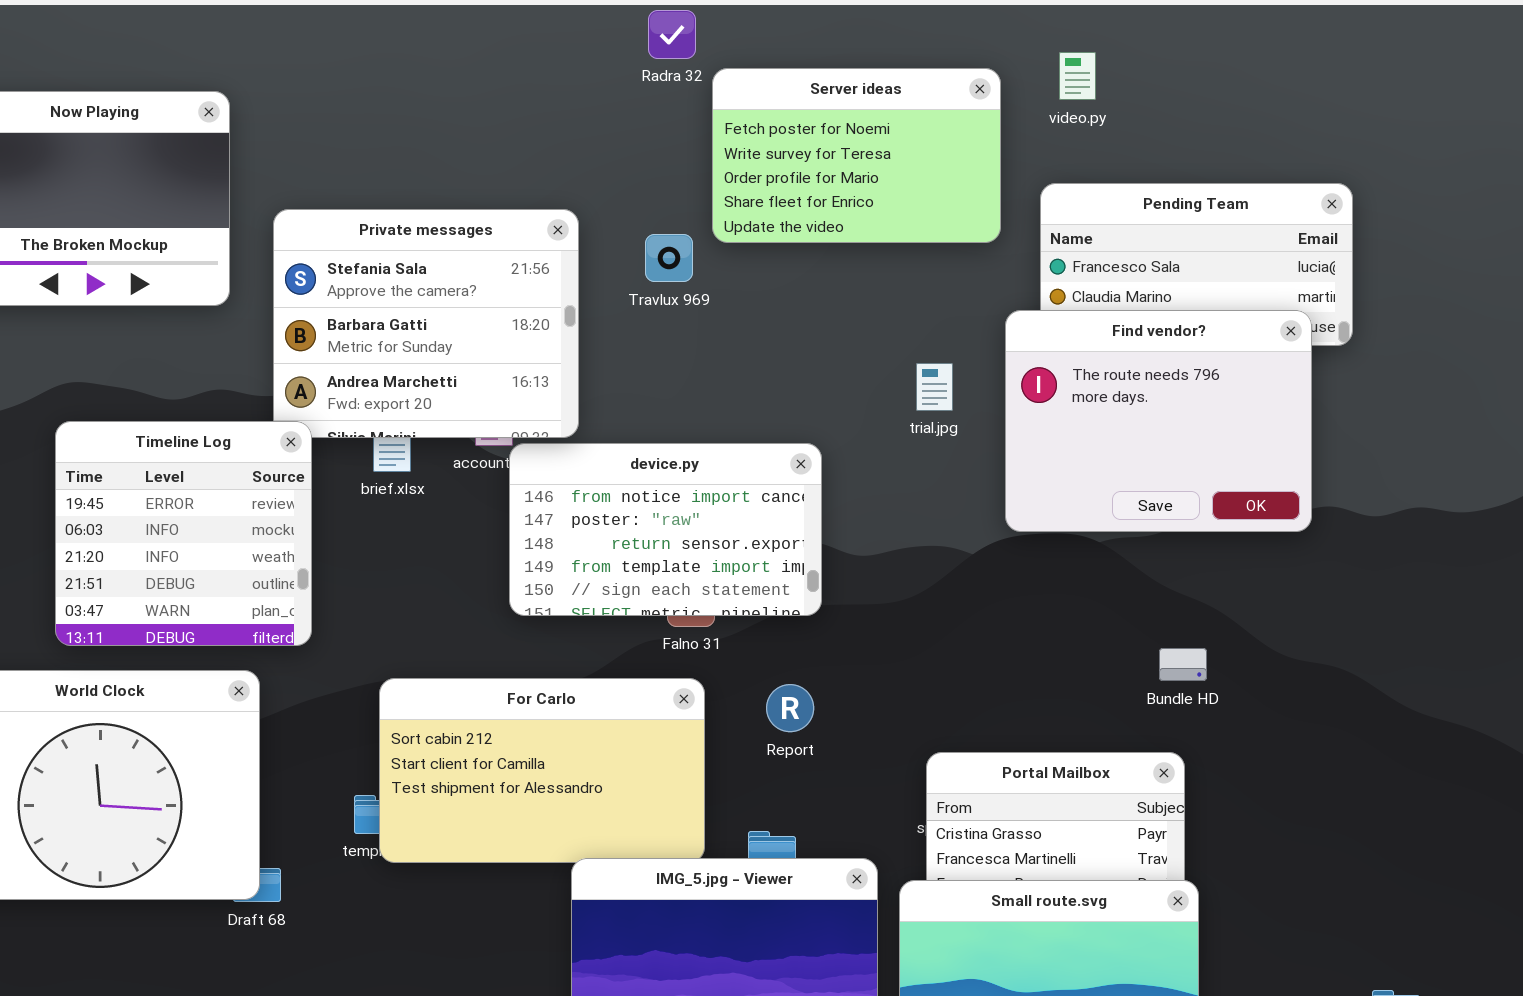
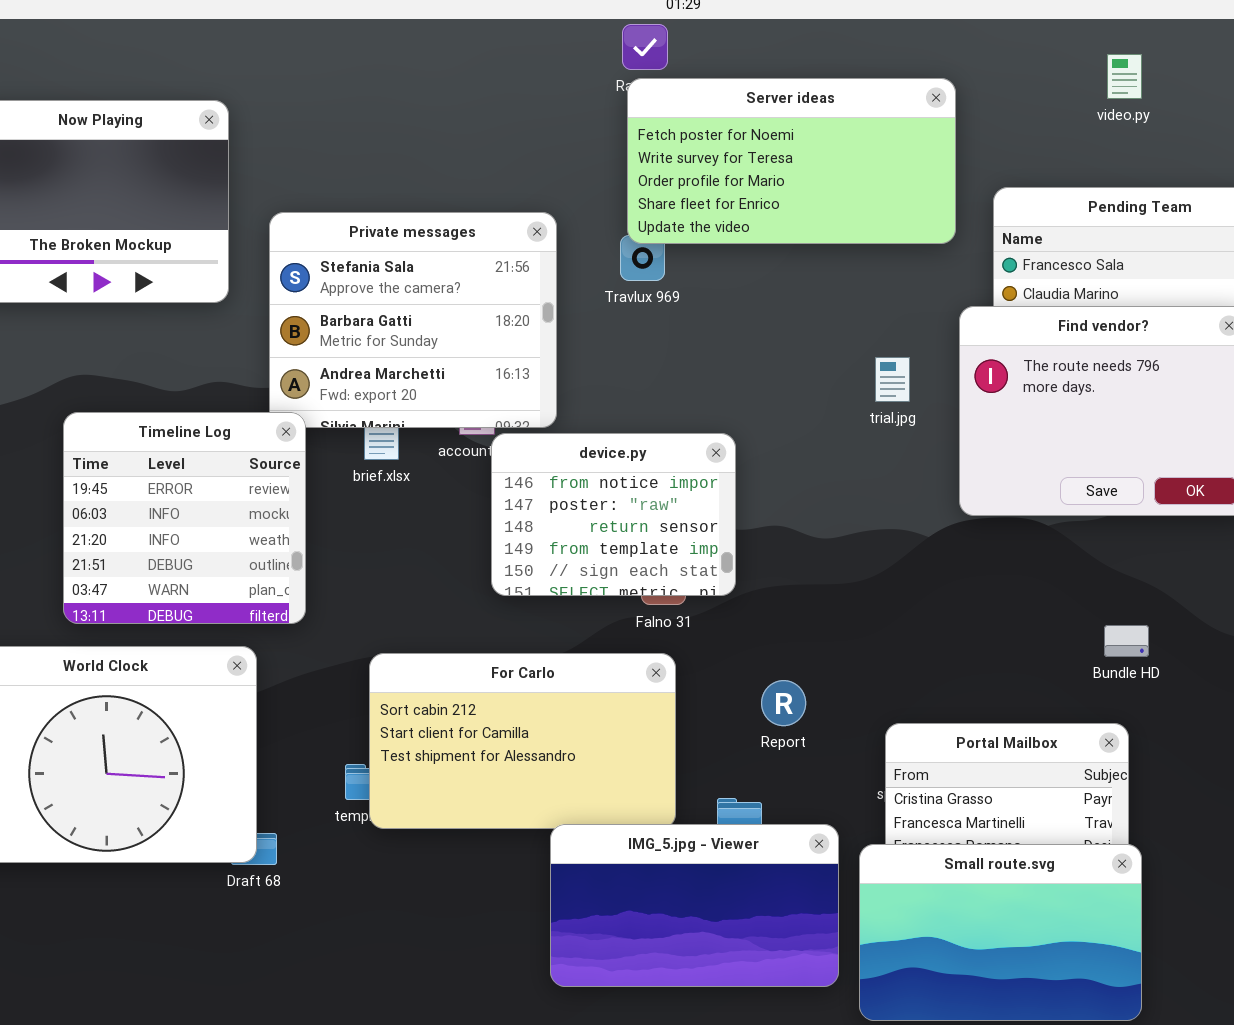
video.py: [1059,52,1096,100] -> [1107,54,1142,99], moved
Server ideas: [712,68,1001,243] -> [627,78,956,244], resized
device.py: [509,443,822,616] -> [491,433,736,596], resized
Report: [766,684,814,732] -> [761,680,806,726], moved

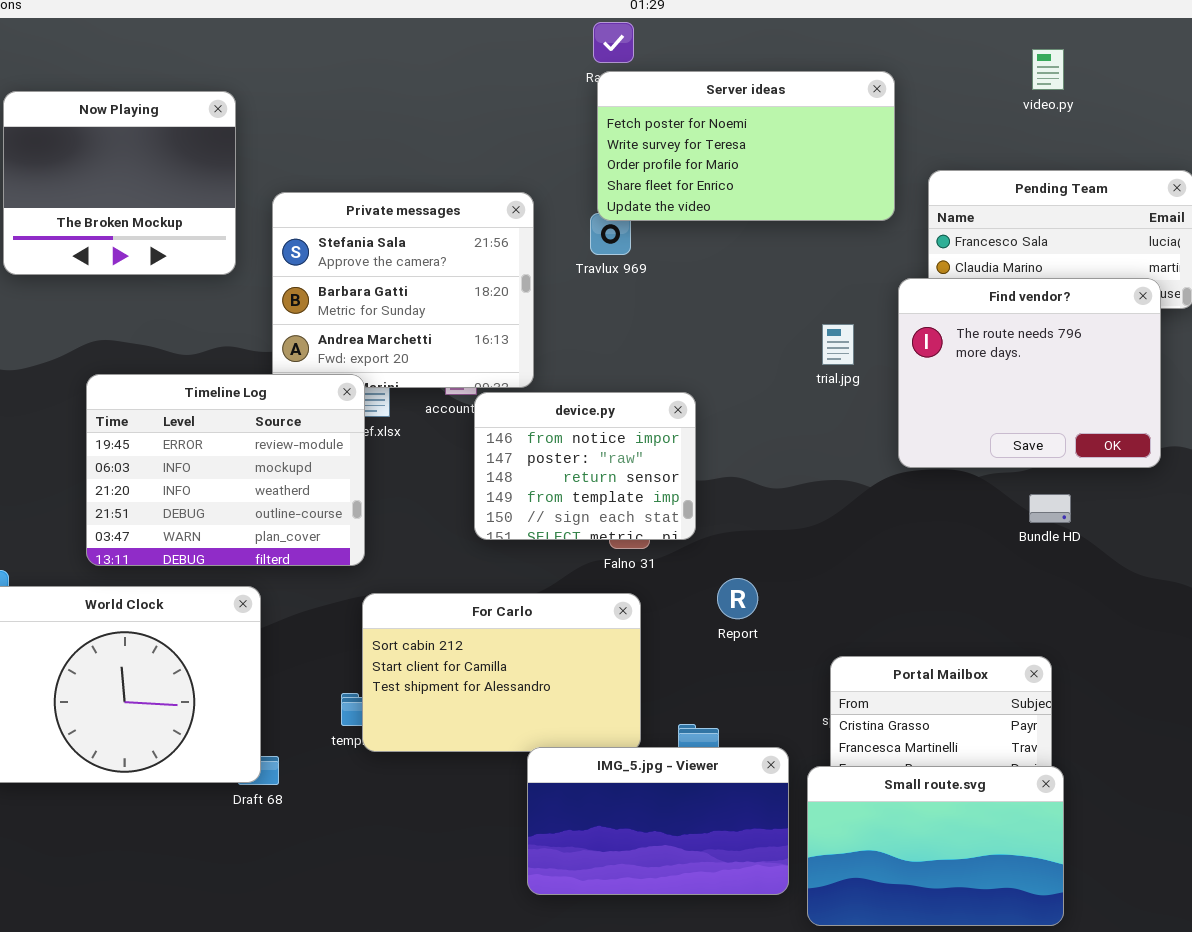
Timeline Log: [63,412,306,624] -> [86,374,365,566], resized
Bundle HD: [1104,625,1149,657] -> [1029,494,1071,523], moved
Report: [761,680,806,726] -> [717,578,758,619], moved

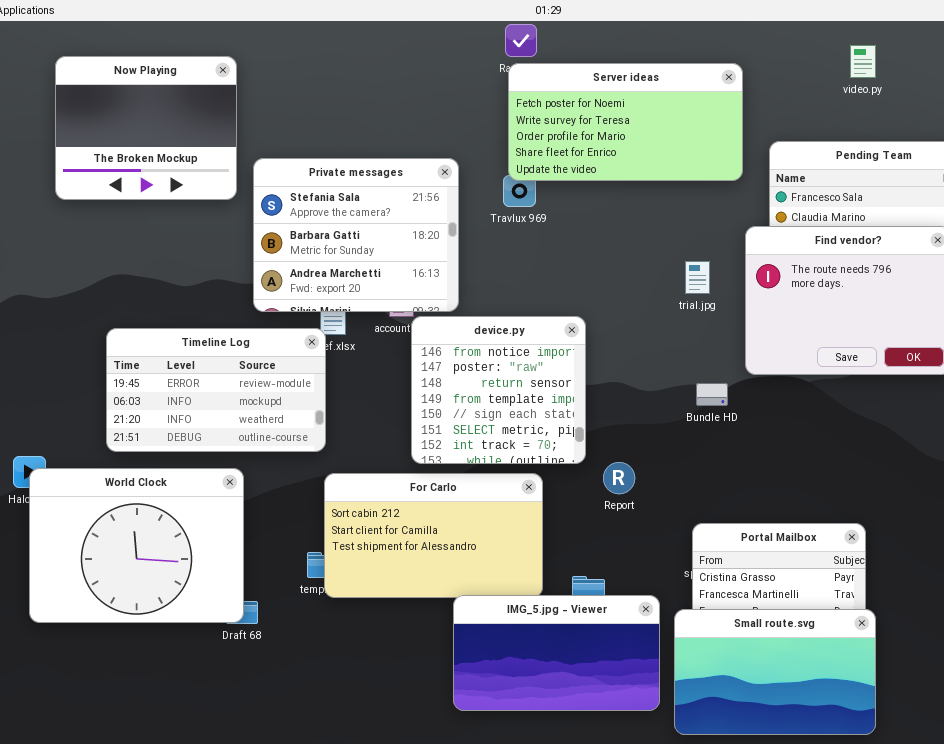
Now Playing: [3,91,236,275] -> [55,56,237,200], moved
Timeline Log: [86,374,365,566] -> [106,328,326,452], resized
device.py: [474,392,696,540] -> [411,316,586,464], resized
Bundle HD: [1029,494,1071,523] -> [696,383,728,406], moved

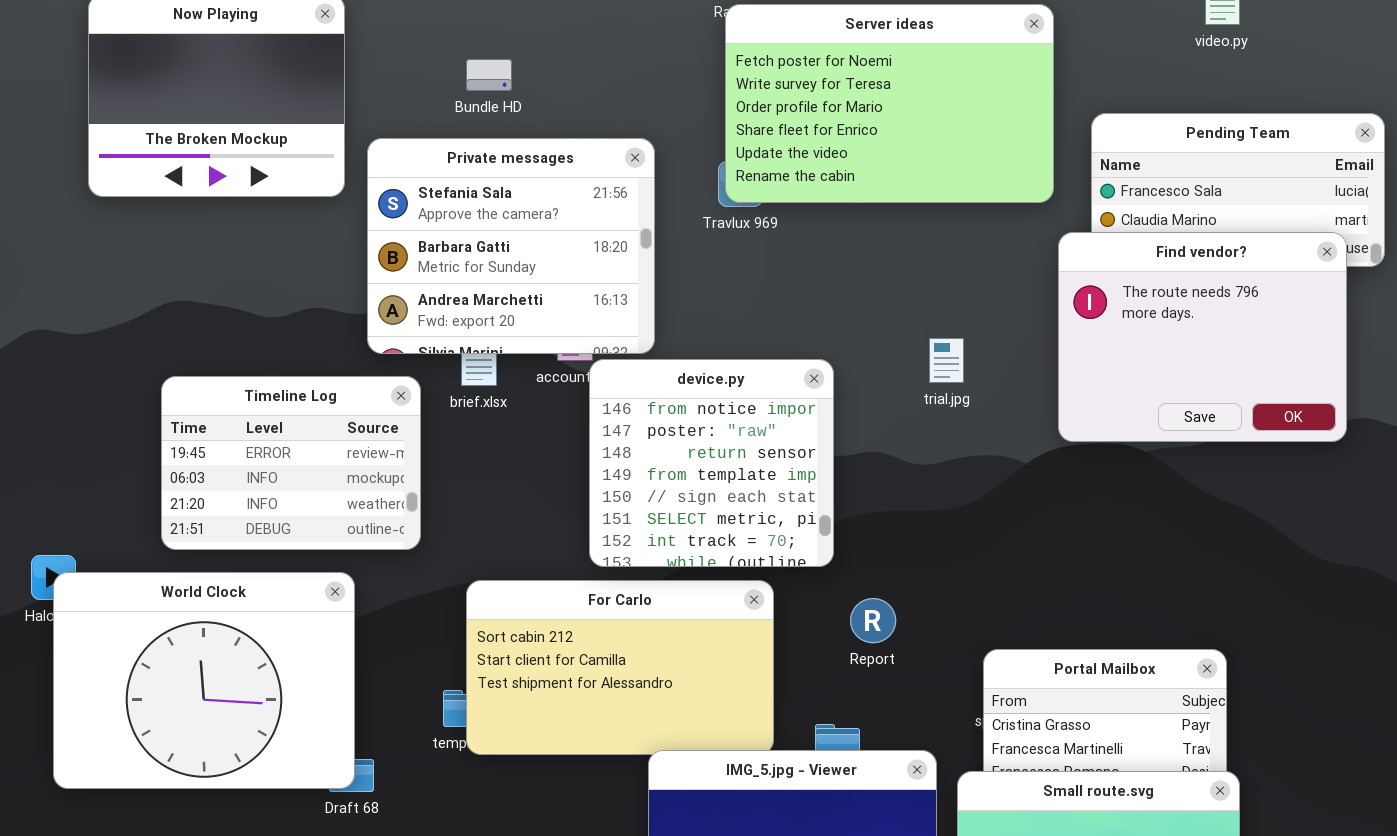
Server ideas: [508,63,743,181] -> [725,4,1054,203], resized
trial.jpg: [685,261,710,294] -> [929,338,964,383], moved
Timeline Log: [106,328,326,452] -> [161,376,421,550], resized
Bundle HD: [696,383,728,406] -> [466,59,512,91], moved
Report: [603,462,635,494] -> [850,598,896,643], moved

